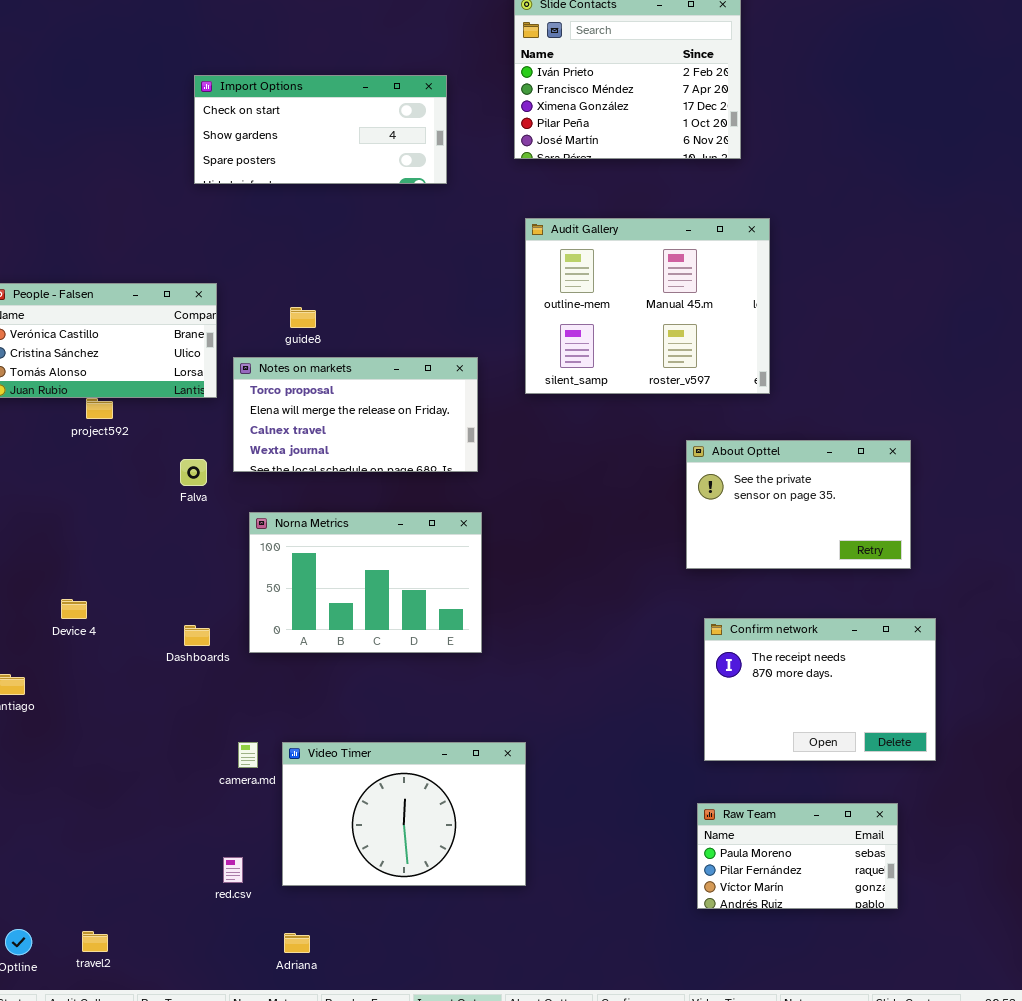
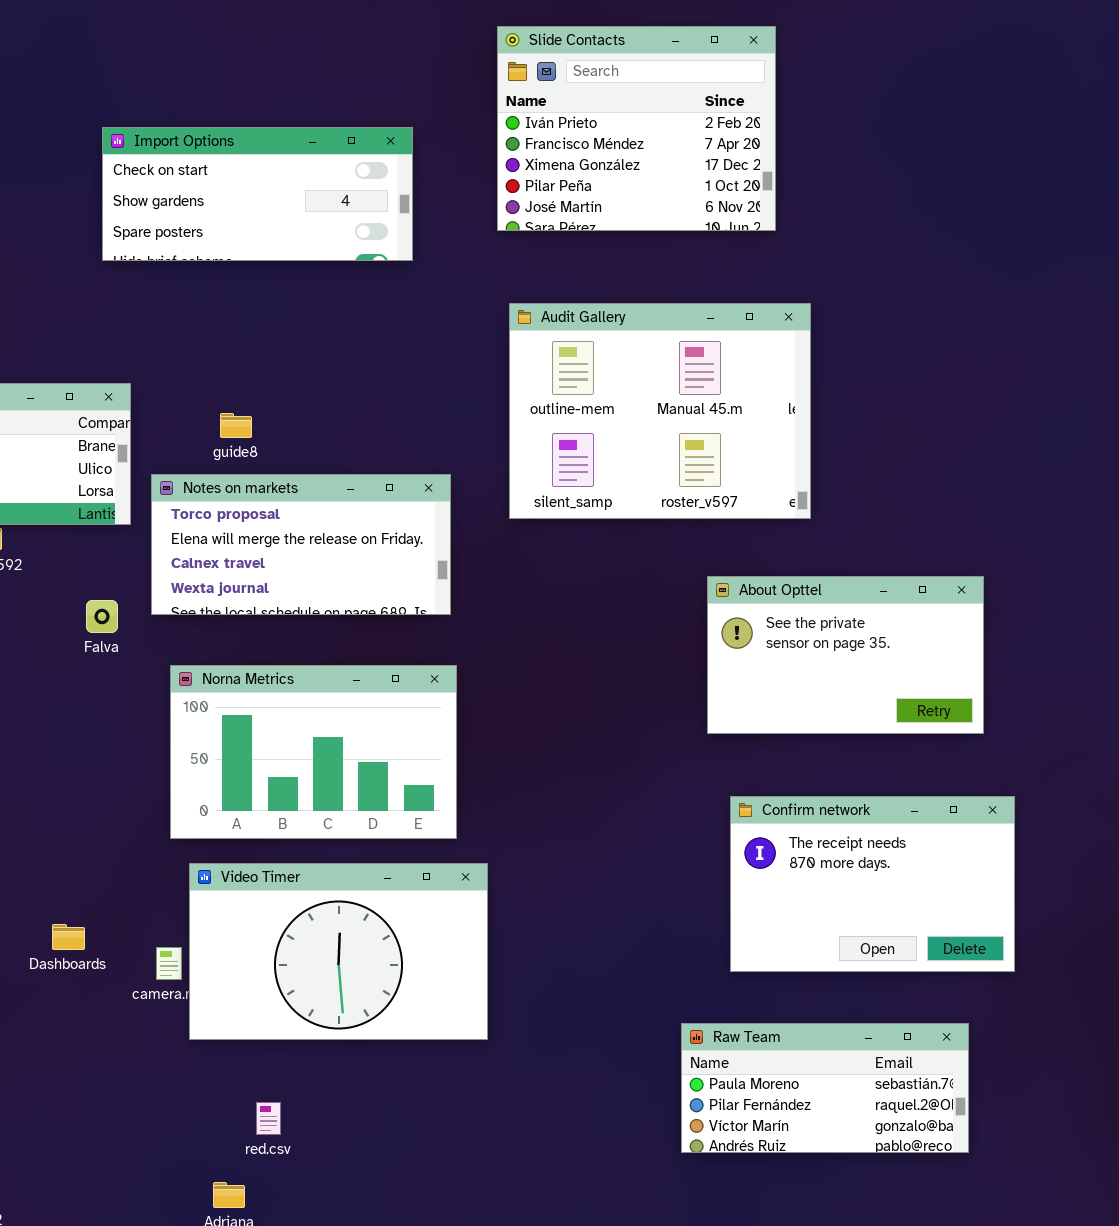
Dashboards: [184,625,210,646] -> [52,924,85,950], moved
Video Timer: [282,742,526,886] -> [189,863,488,1040], moved
Raw Team: [697,803,898,909] -> [681,1023,969,1153], resized
red.csv: [223,857,243,883] -> [256,1102,281,1135], moved

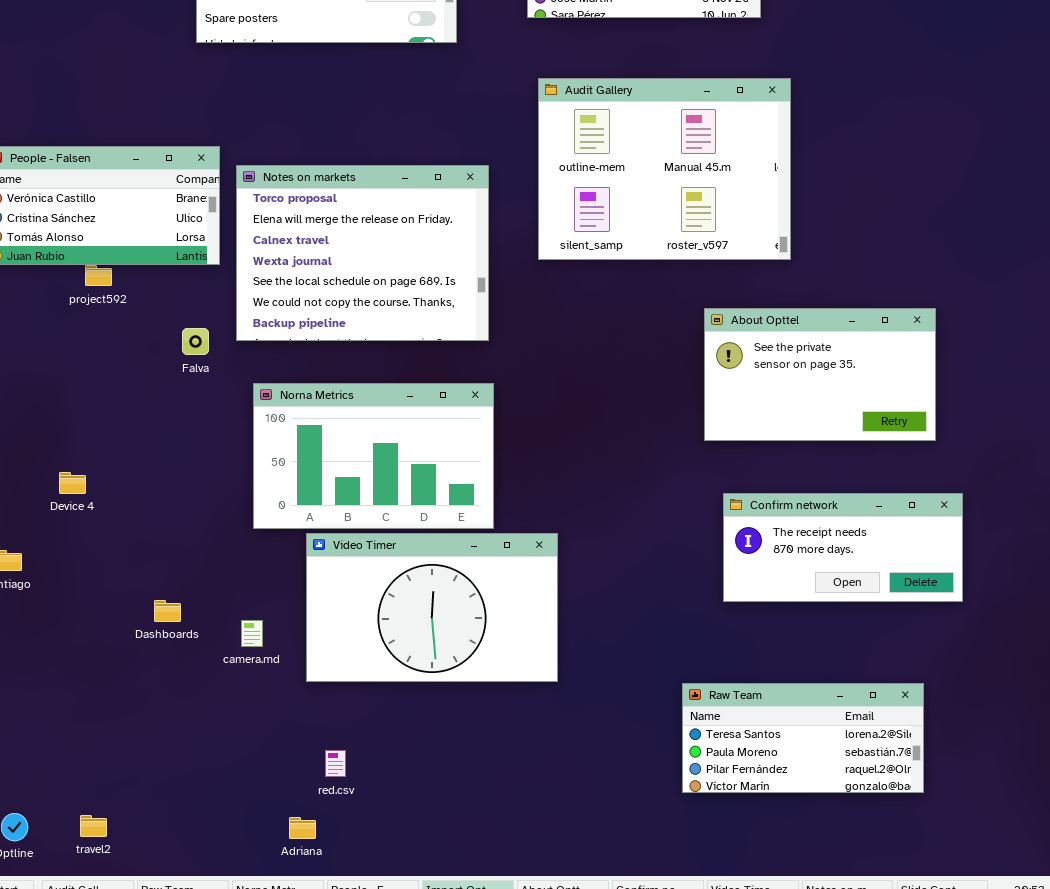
Notes on markets: [151,474,451,615] -> [236,165,489,341], resized
Confirm network: [730,796,1015,972] -> [723,493,963,602], resized
Video Timer: [189,863,488,1040] -> [306,533,558,682], moved
Raw Team: [681,1023,969,1153] -> [682,683,924,793], scrolled up 1 row

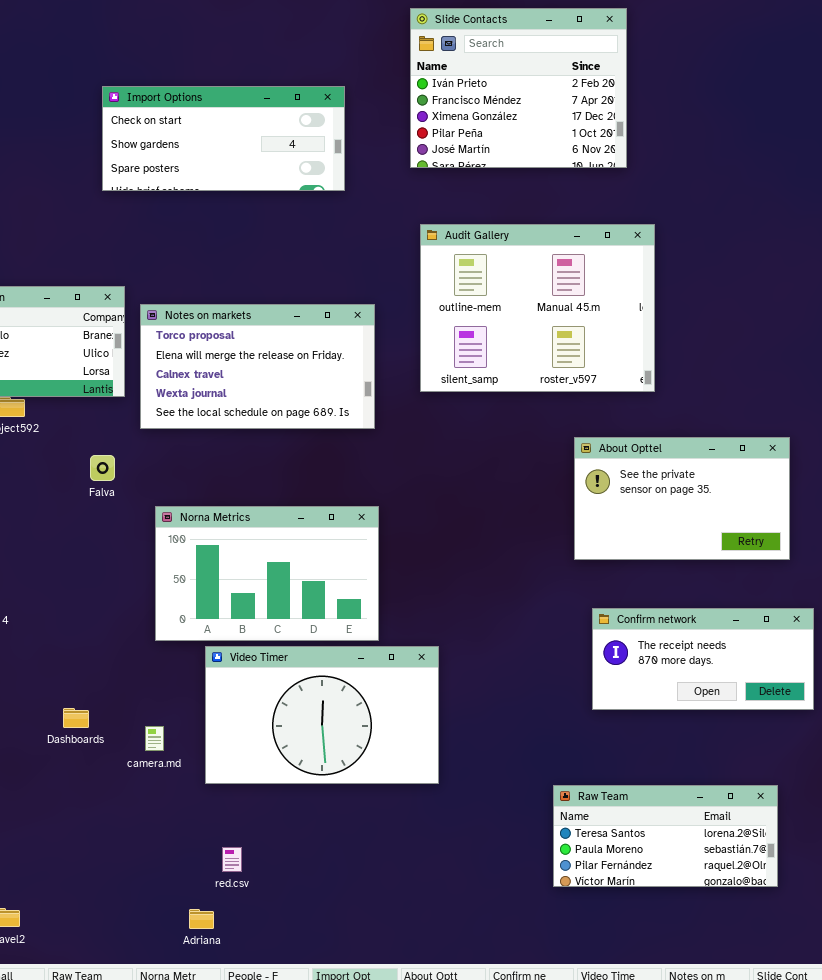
Notes on markets: [236,165,489,341] -> [140,304,375,429], resized

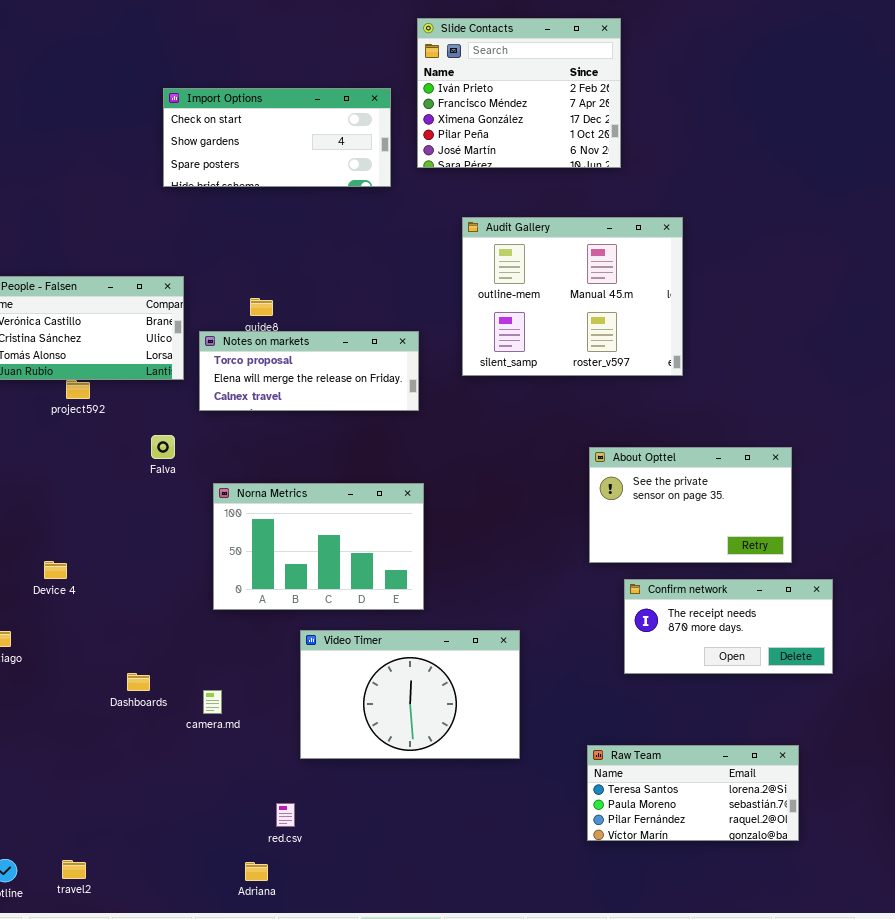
Slide Contacts: [410,8,627,168] -> [417,18,621,168], moved
Notes on markets: [140,304,375,429] -> [199,331,419,411], resized
About Opttel: [574,437,790,560] -> [589,447,792,563], moved
Video Timer: [205,646,439,784] -> [300,630,520,759], moved

